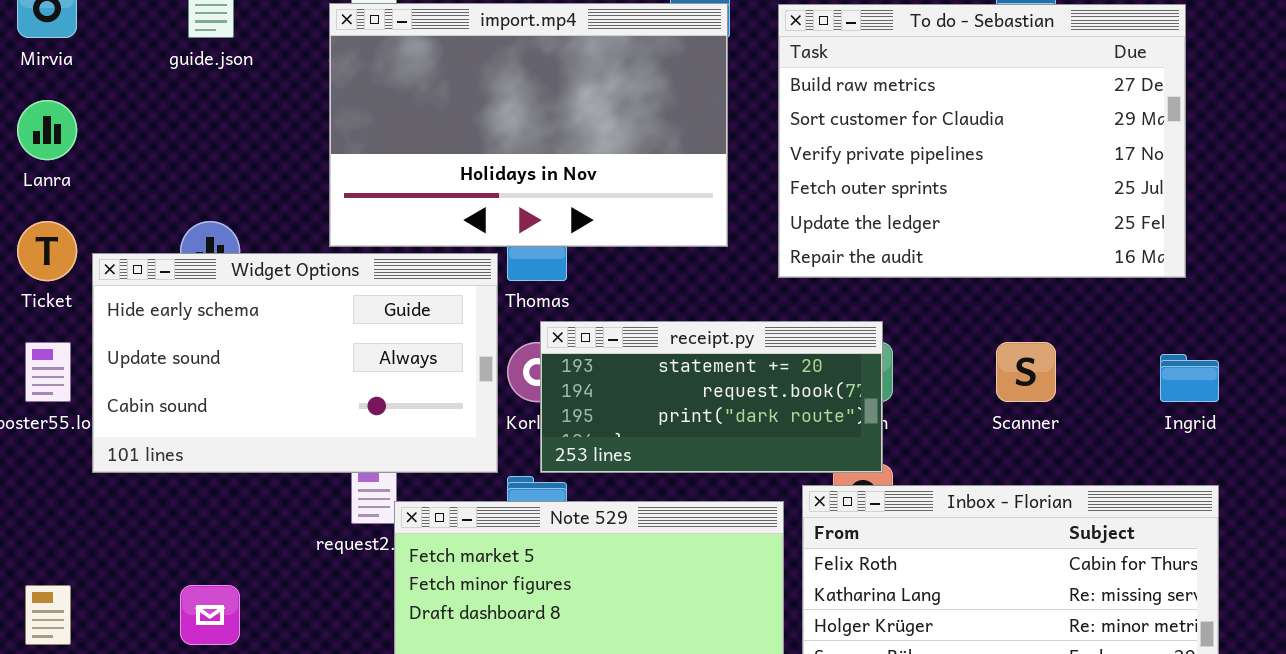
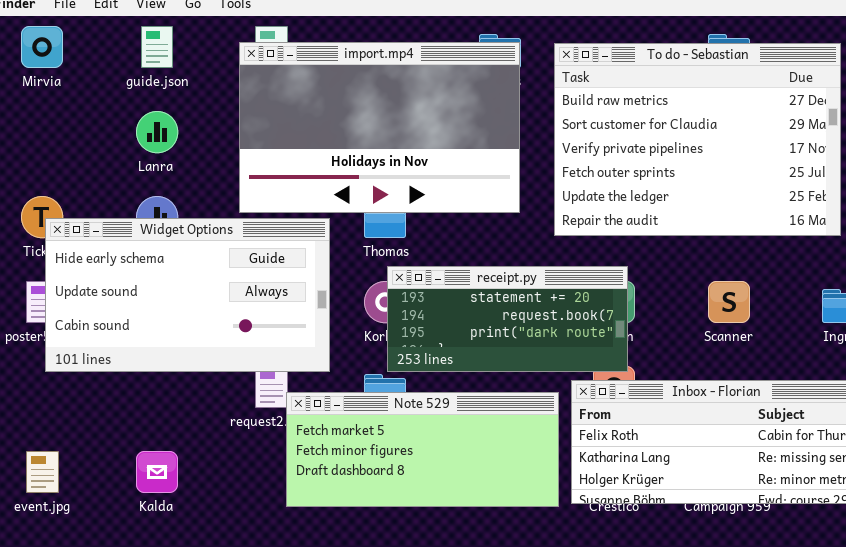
Lanra: [17,100,77,160] -> [136,111,178,153], moved
Widget Options: [92,253,498,473] -> [45,218,330,372], moved

